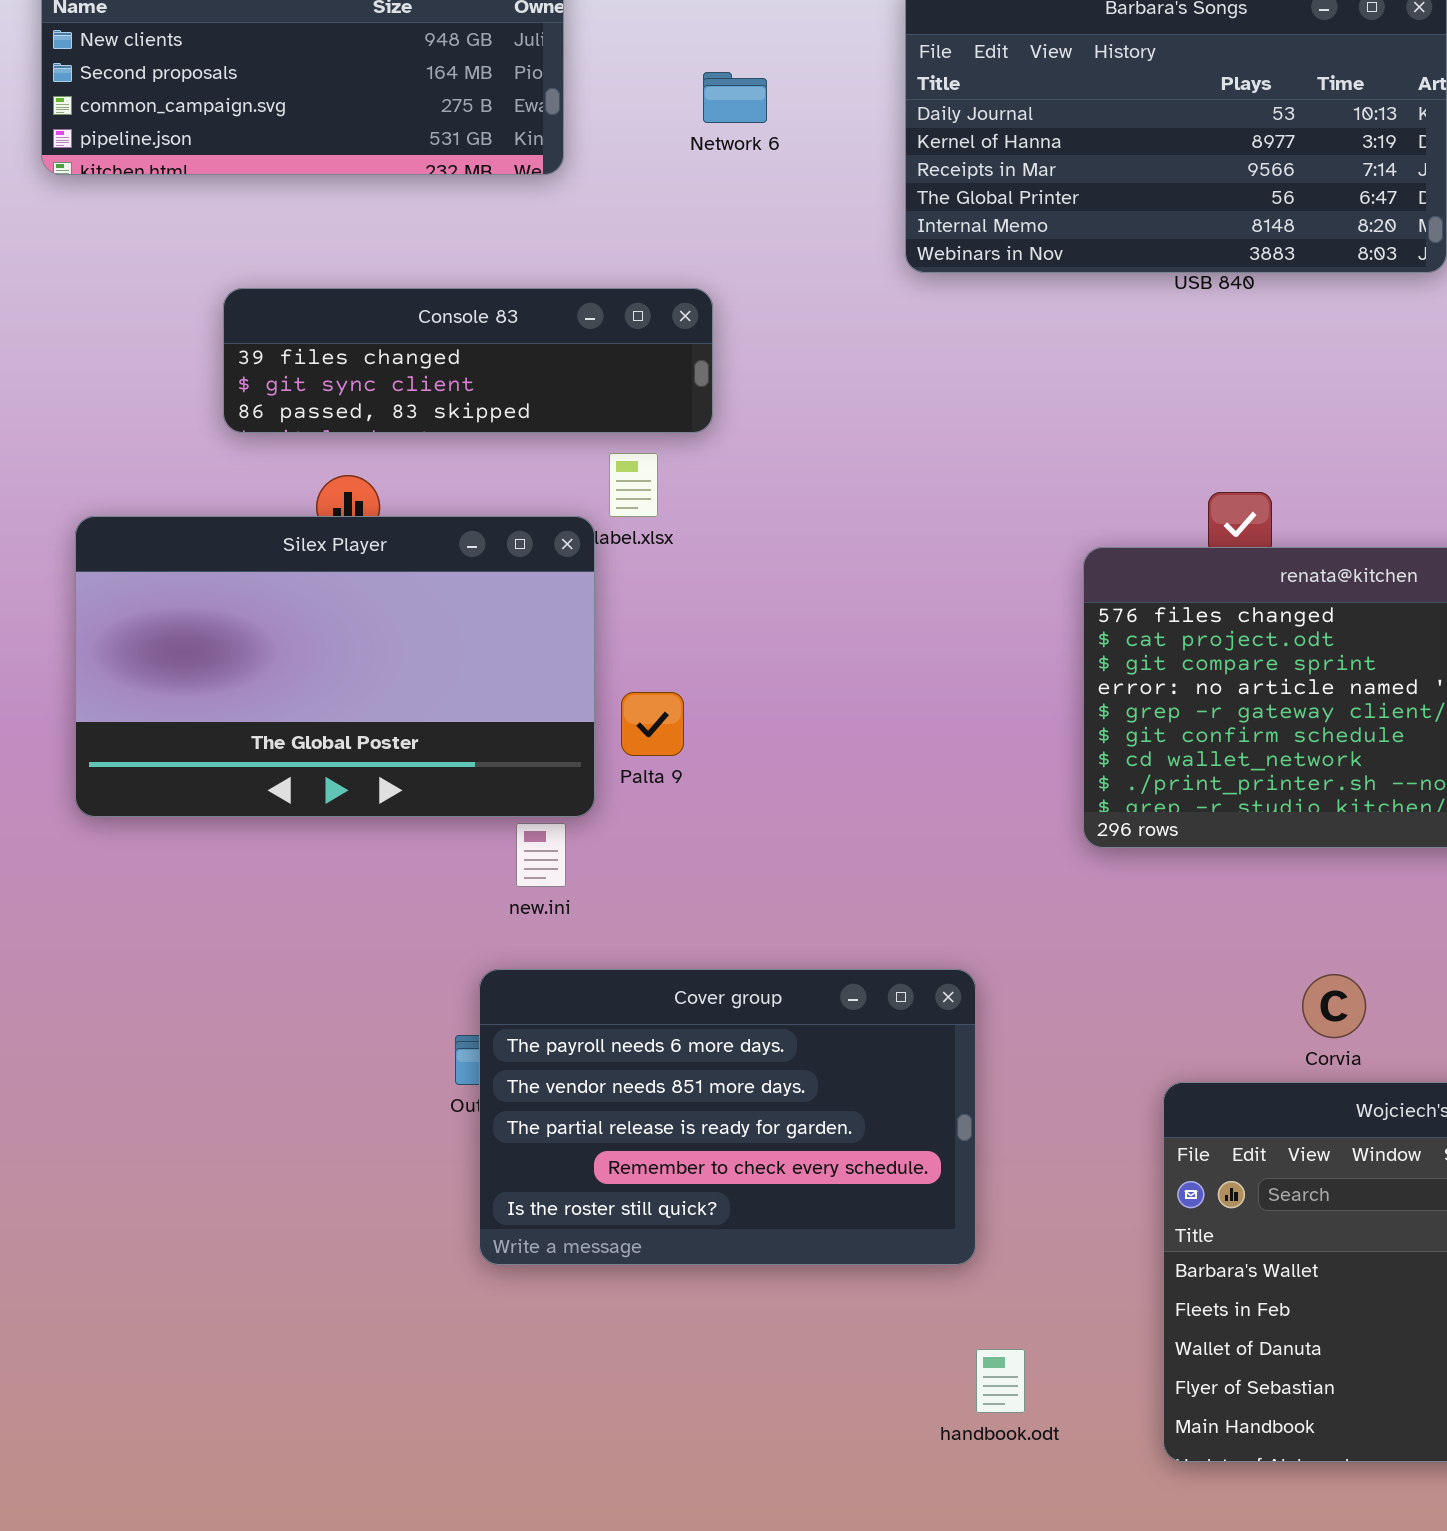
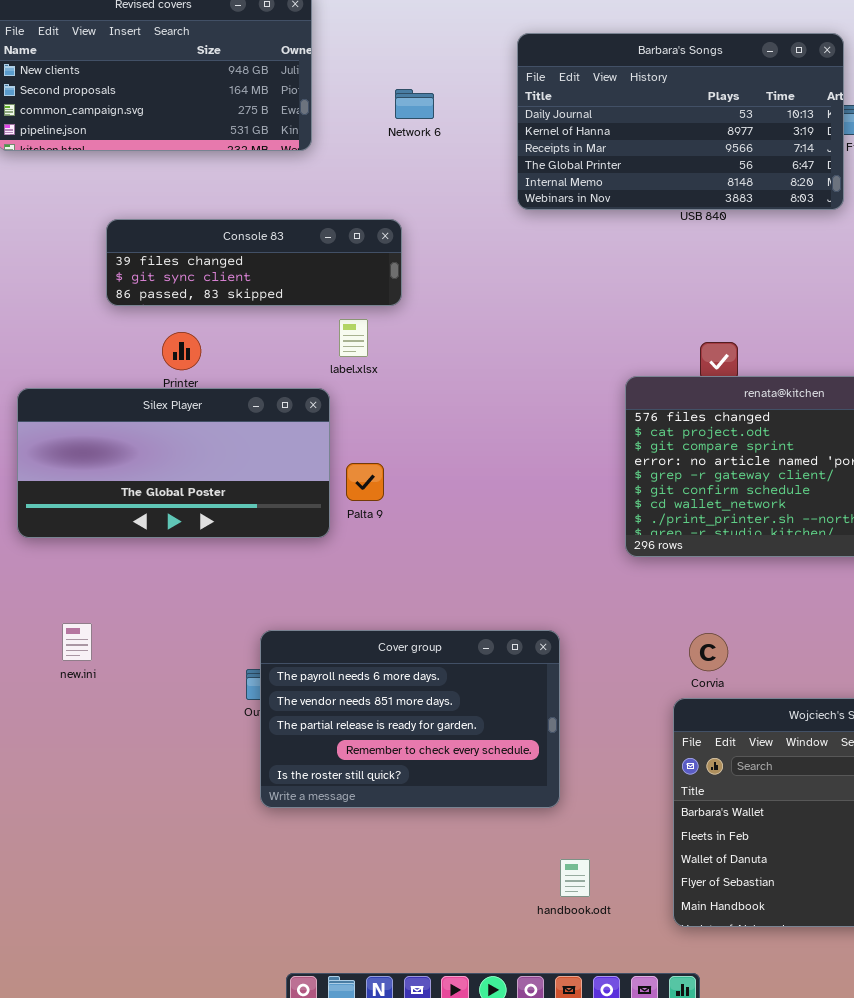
Silex Player: [75,516,595,817] -> [17,388,330,538], resized
new.ini: [516,823,566,887] -> [62,623,92,661], moved
Corvia: [1302,974,1366,1038] -> [689,633,728,671], moved

